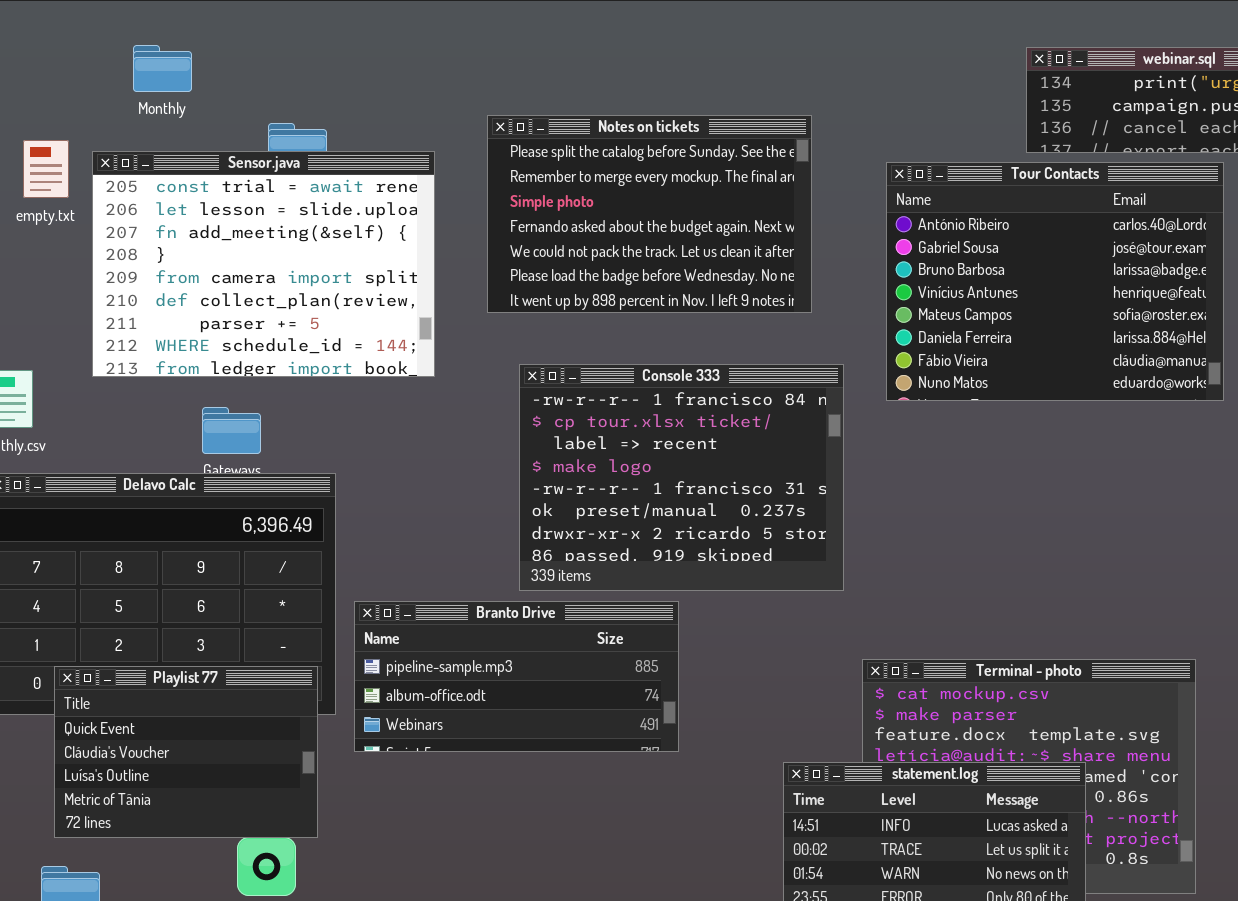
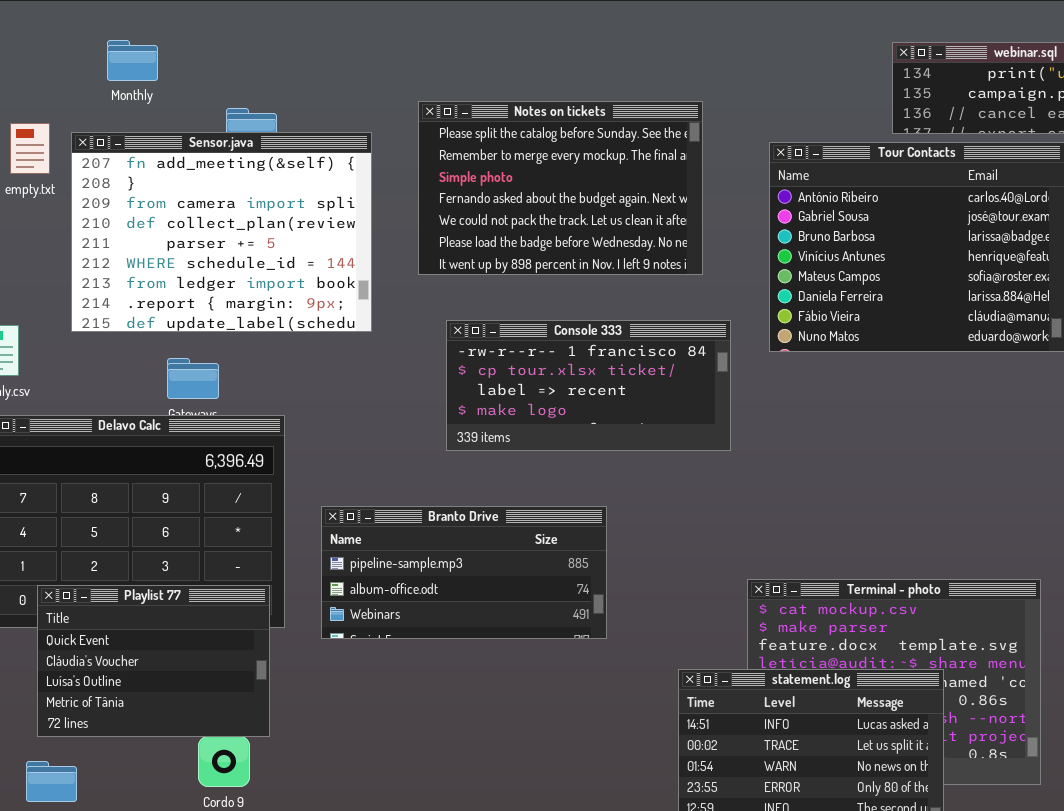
Sensor.java: [92,151,435,377] -> [71,132,372,332], scrolled down 2 rows
Console 333: [519,364,844,591] -> [446,320,731,451], resized
Branto Drive: [354,601,679,752] -> [321,506,607,639], moved

